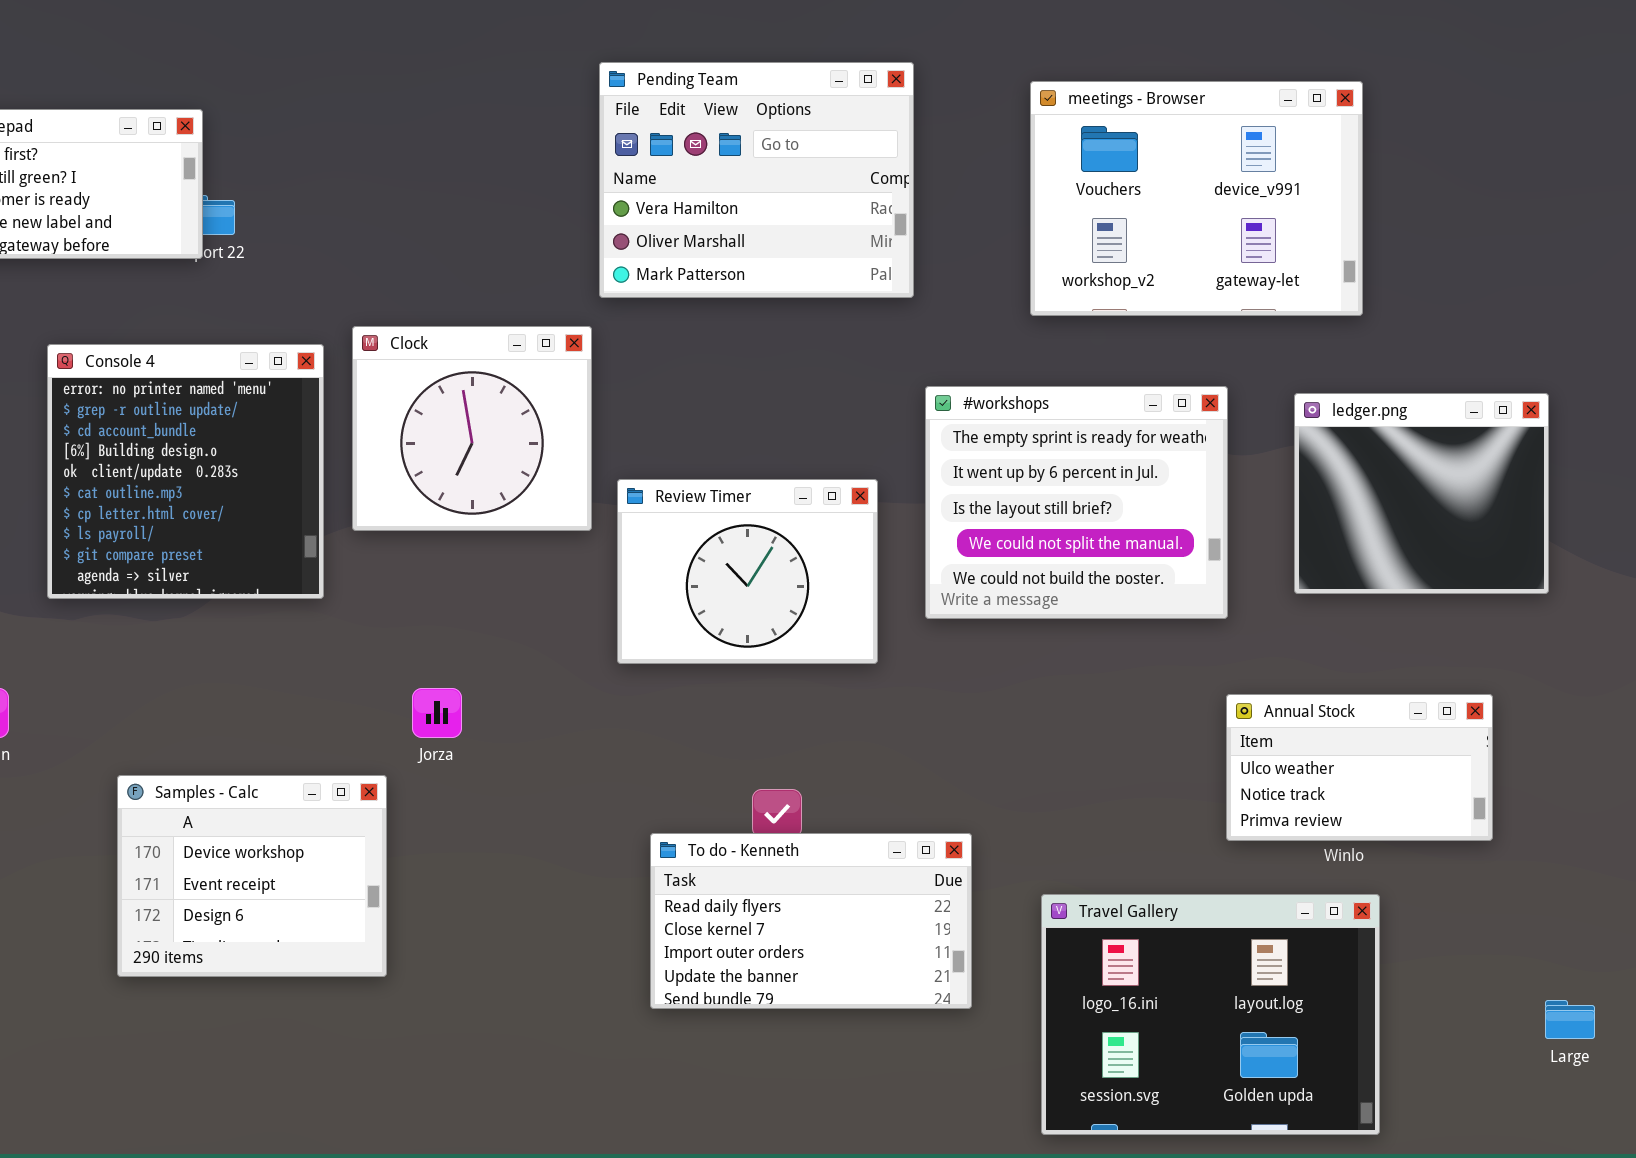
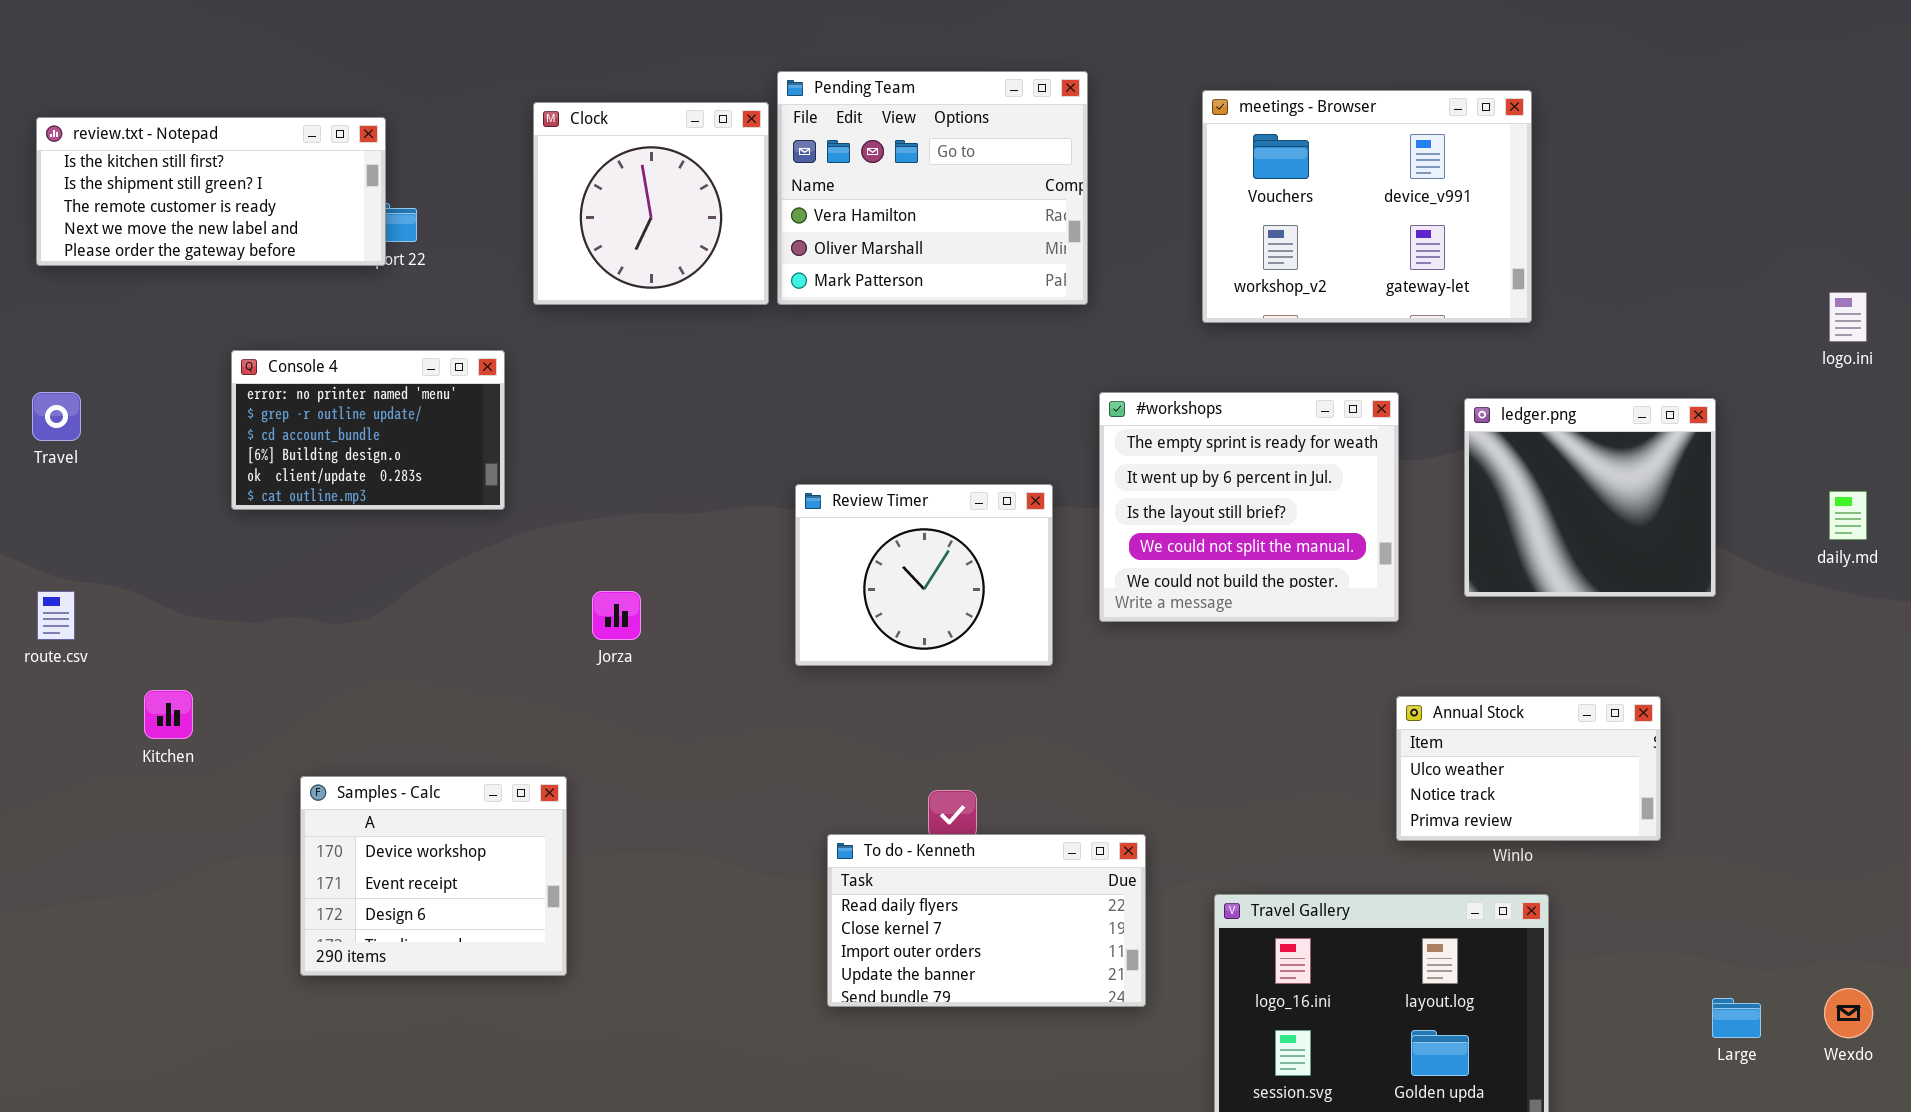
Clock: [352,326,592,531] -> [533,102,769,305], moved
Console 4: [47,344,324,599] -> [231,350,505,510], resized
Jorza: [412,688,462,738] -> [592,591,641,640], moved

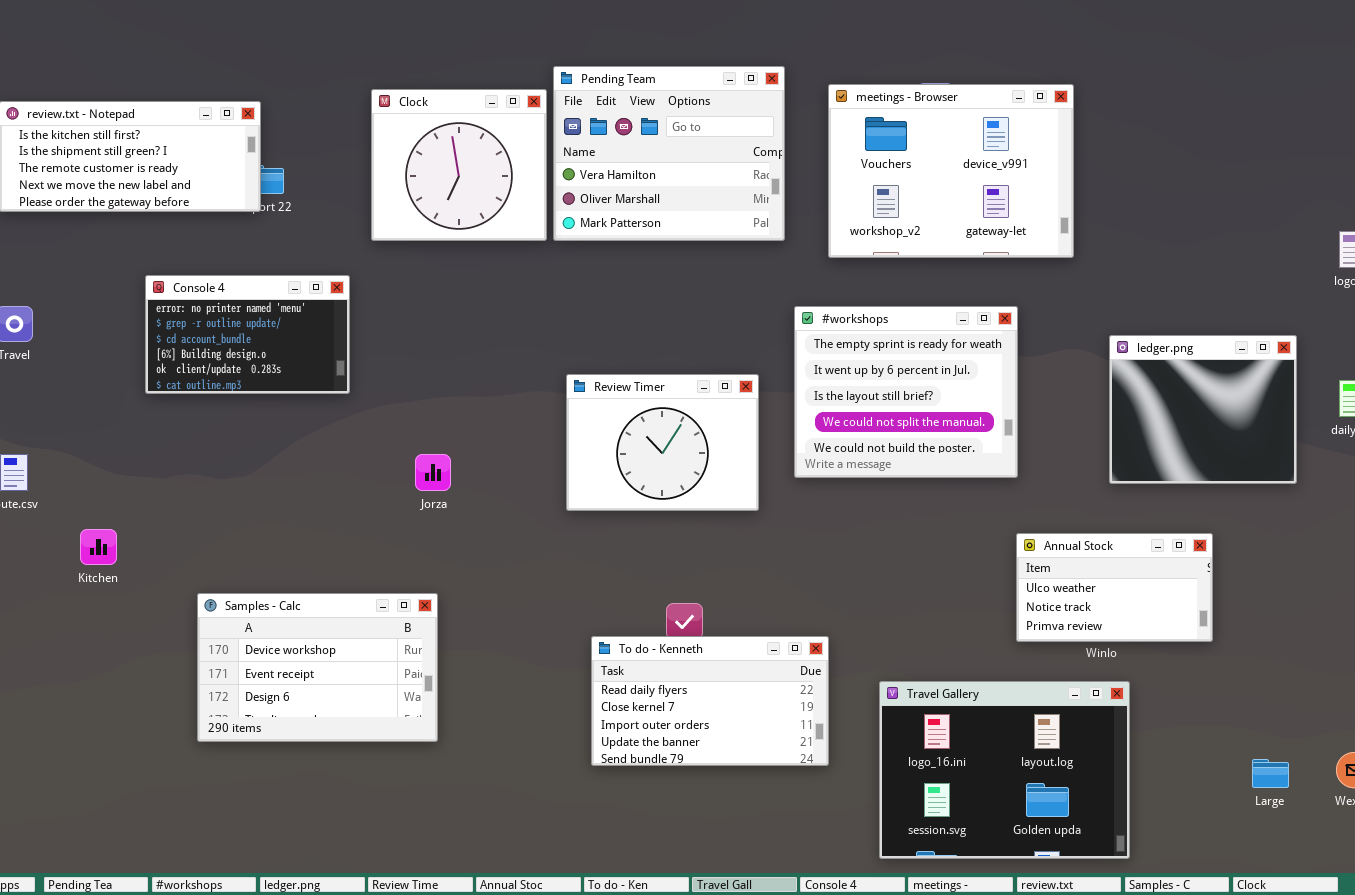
meetings - Browser: [1202,90,1532,323] -> [828,84,1074,258], moved
ledger.png: [1464,398,1716,597] -> [1109,335,1297,484], moved
Samples - Calc: [300,776,567,976] -> [197,593,438,742], resized

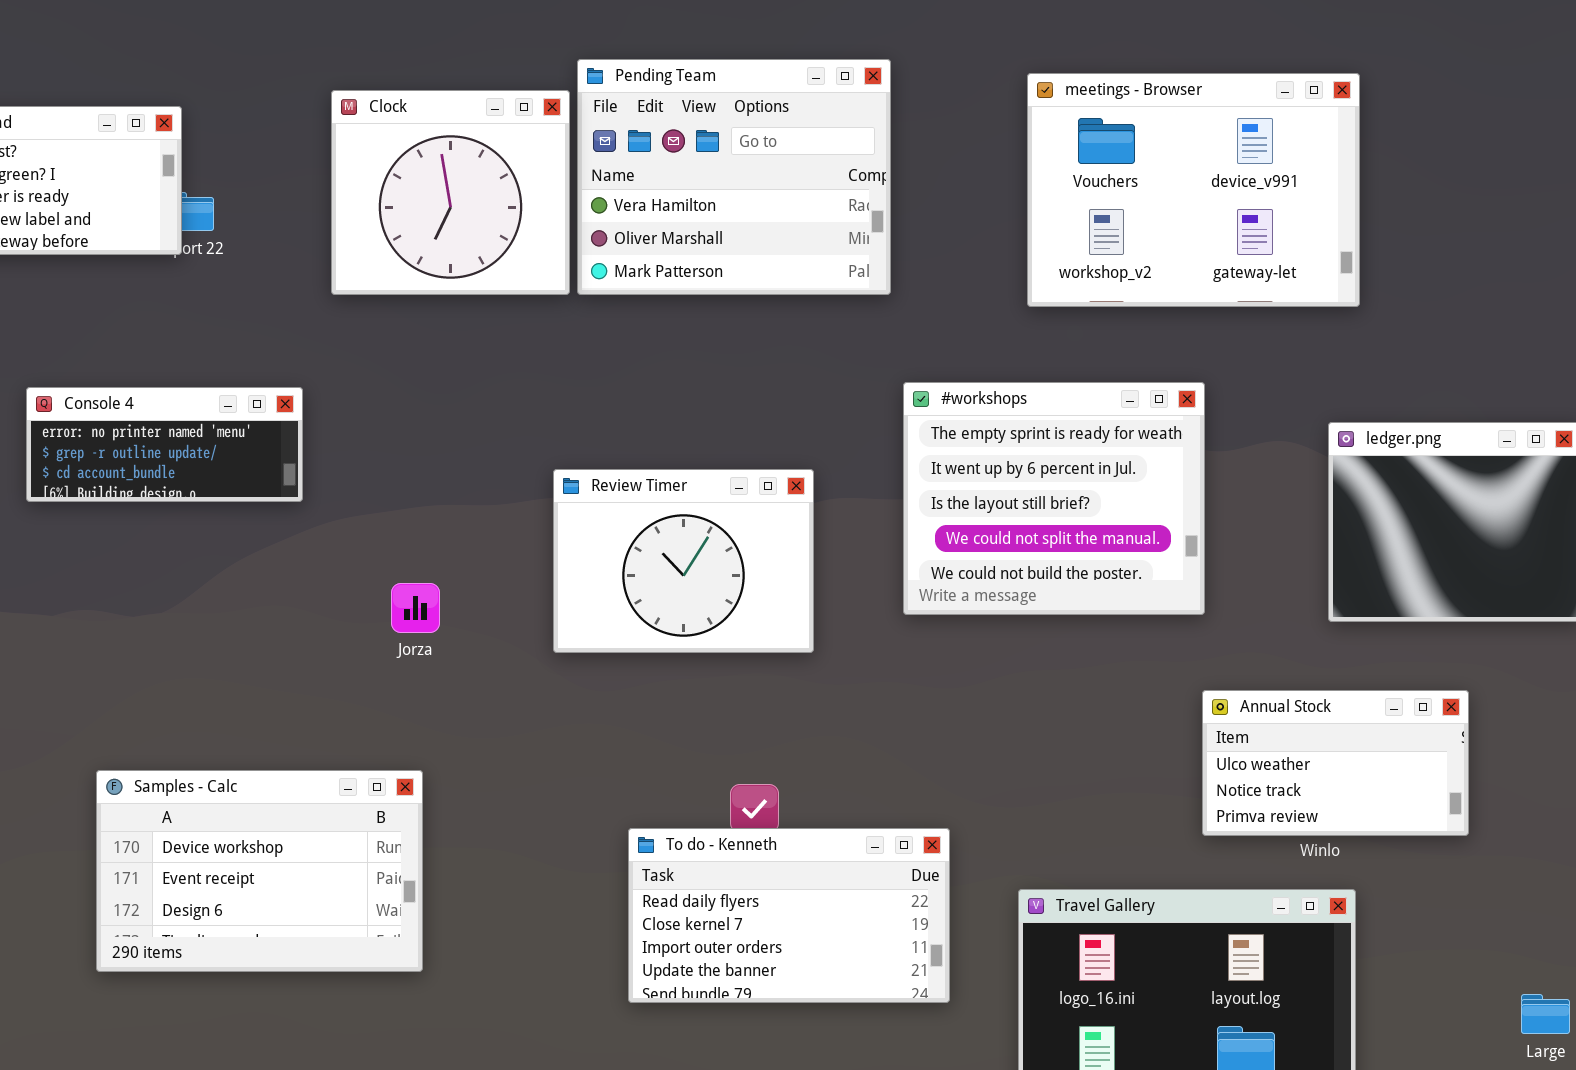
meetings - Browser: [828,84,1074,258] -> [1027,73,1360,307], moved
Console 4: [145,275,350,394] -> [26,387,303,502], resized
Review Timer: [566,374,759,511] -> [553,469,814,653], moved

